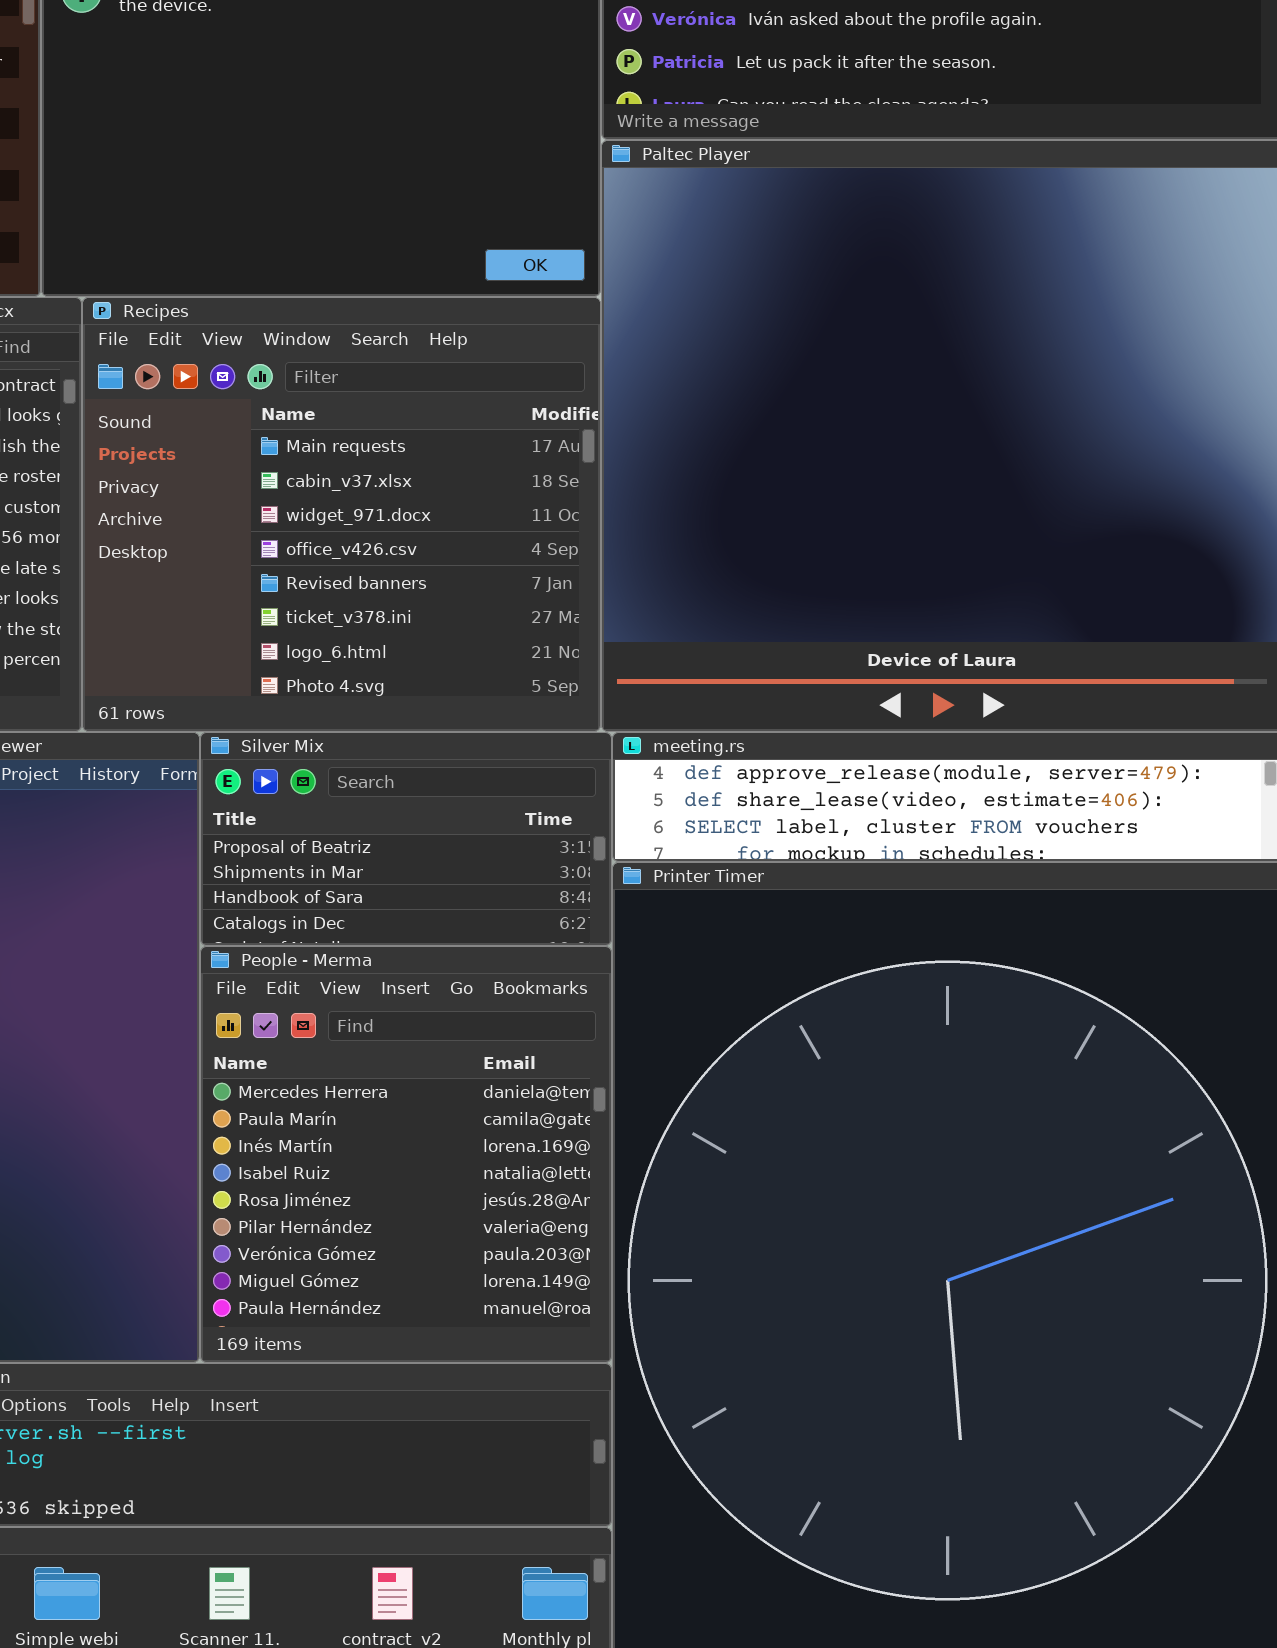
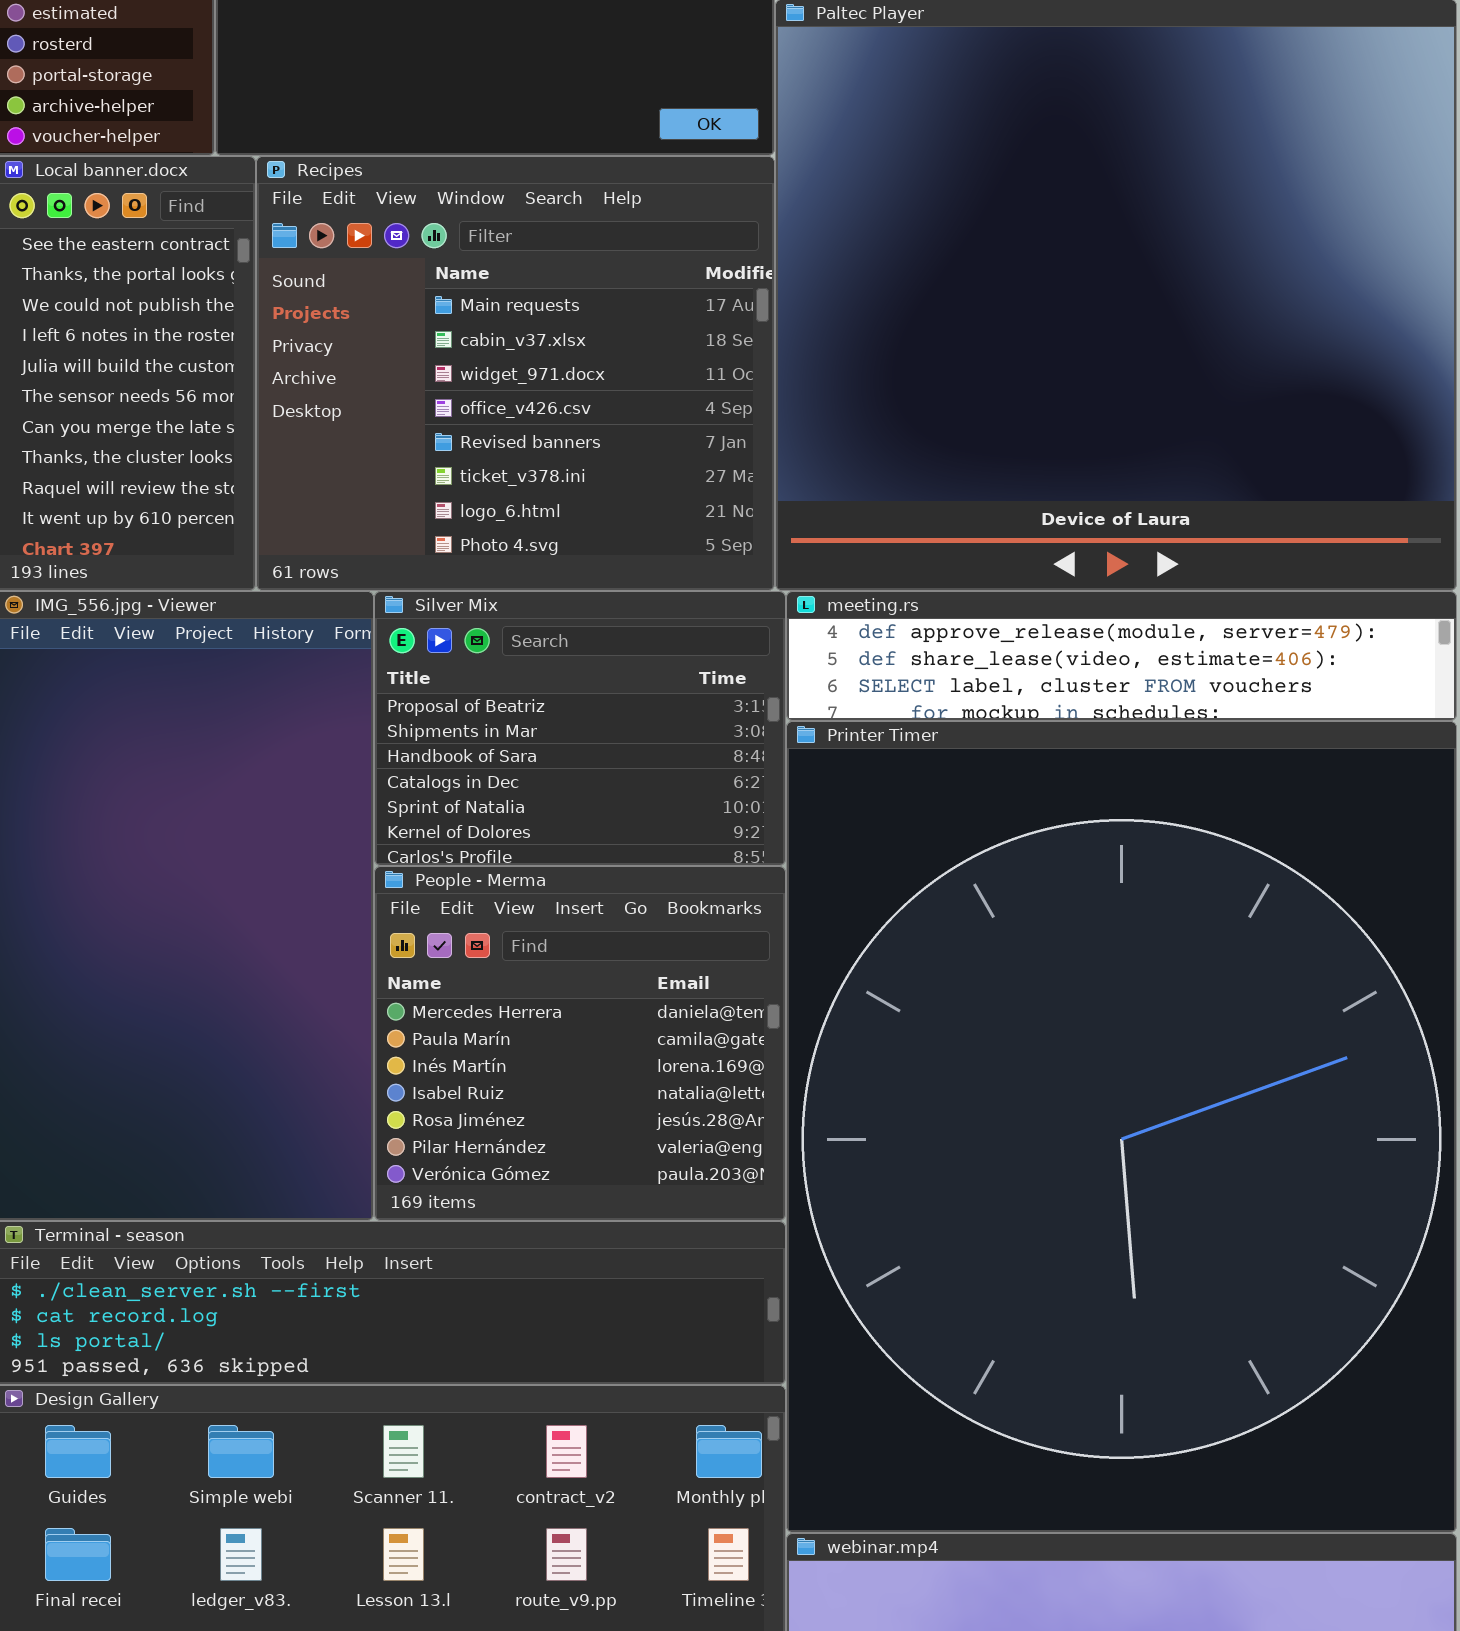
Silver Mix: [200,732,612,946] -> [374,591,786,866], resized
People - Merma: [200,946,612,1363] -> [374,866,786,1221], resized

